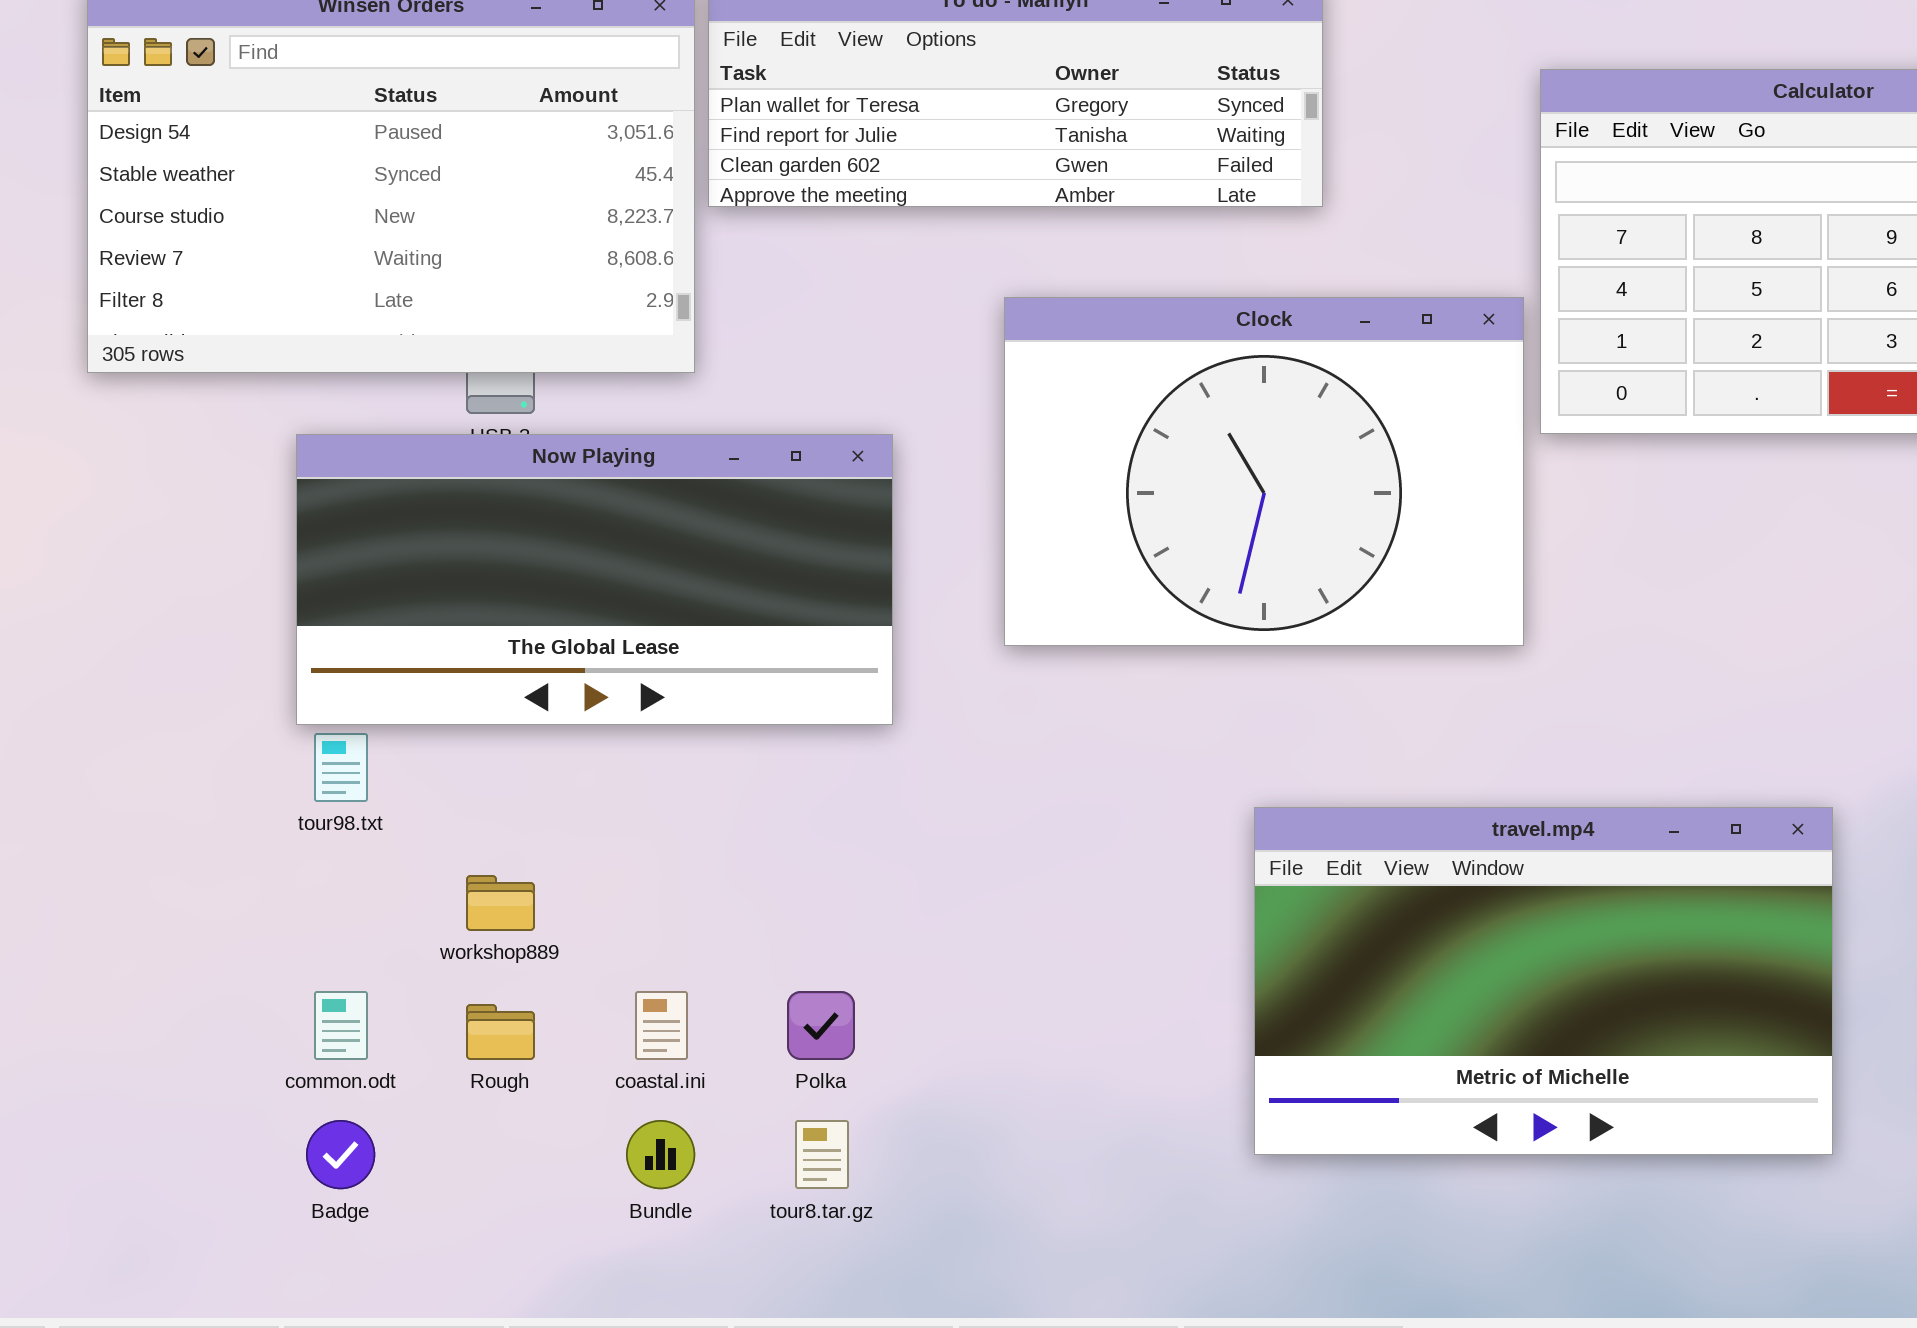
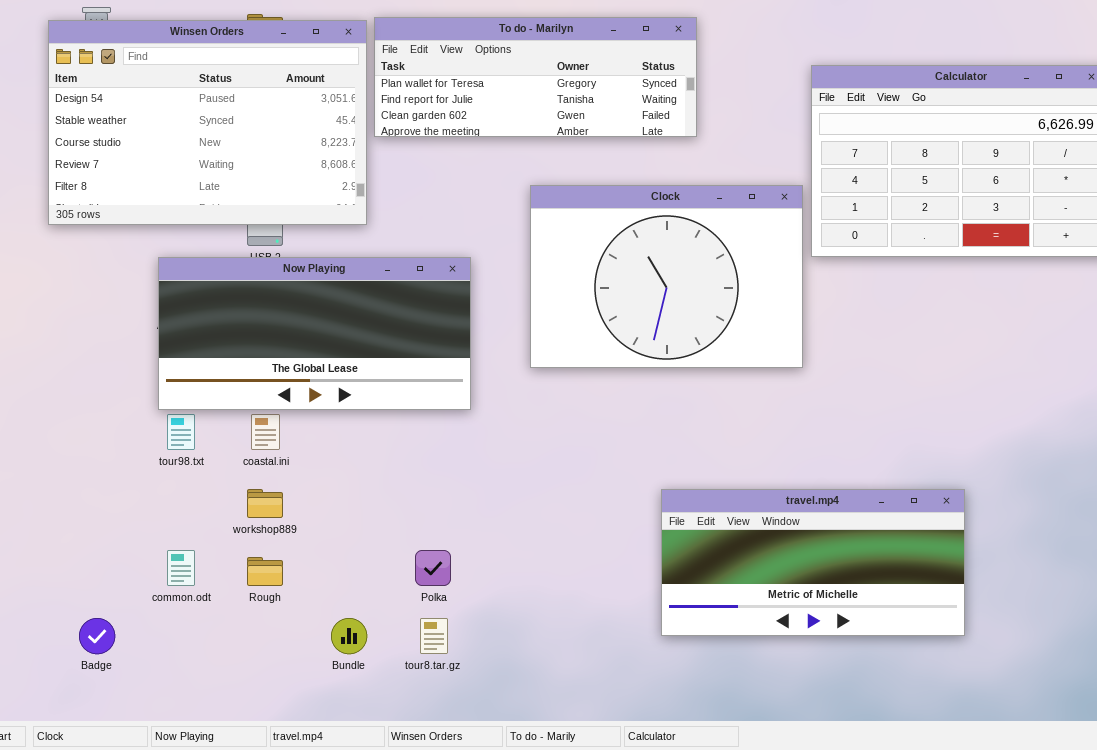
travel.mp4: [1254,807,1833,1155] -> [661,489,965,636], resized
coastal.ini: [635,991,688,1060] -> [251,414,280,450], moved
Badge: [306,1120,375,1189] -> [79,618,115,654], moved

